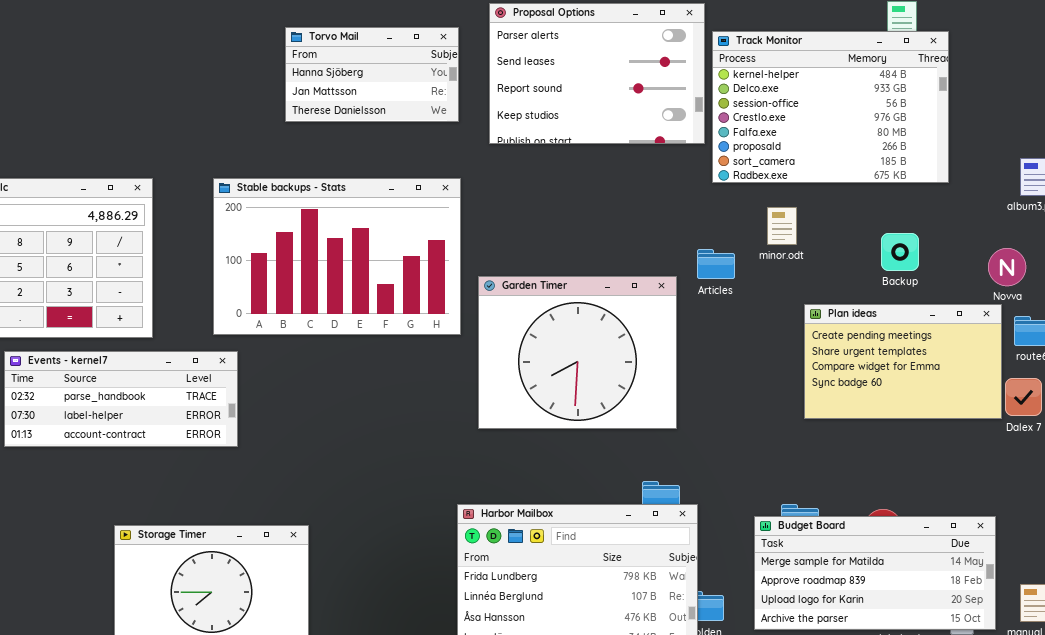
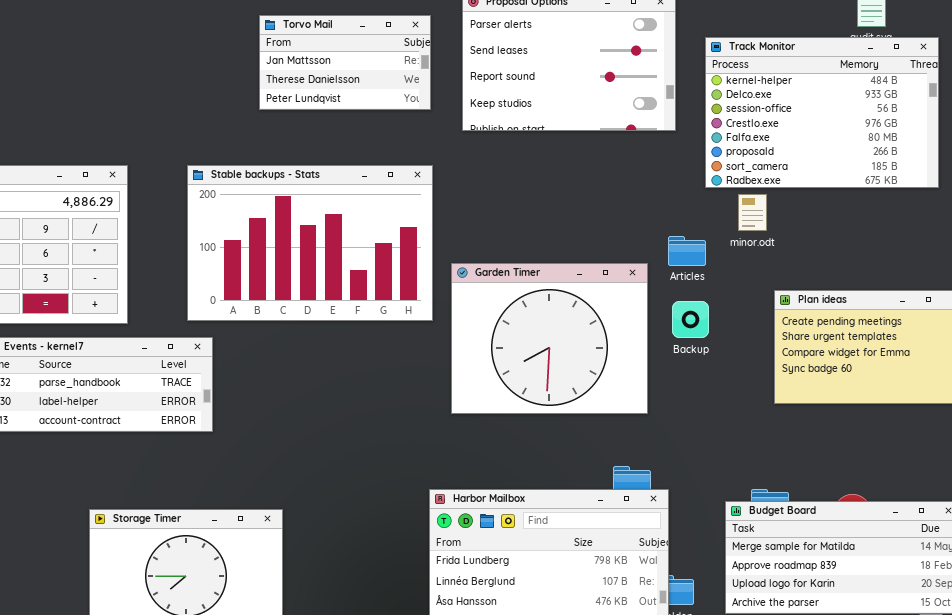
Torvo Mail: [285,27,459,122] -> [259,15,431,110], scrolled down 1 row
Track Monitor: [712,31,949,183] -> [705,37,939,188], moved
Backup: [881,233,919,271] -> [672,301,709,338], moved

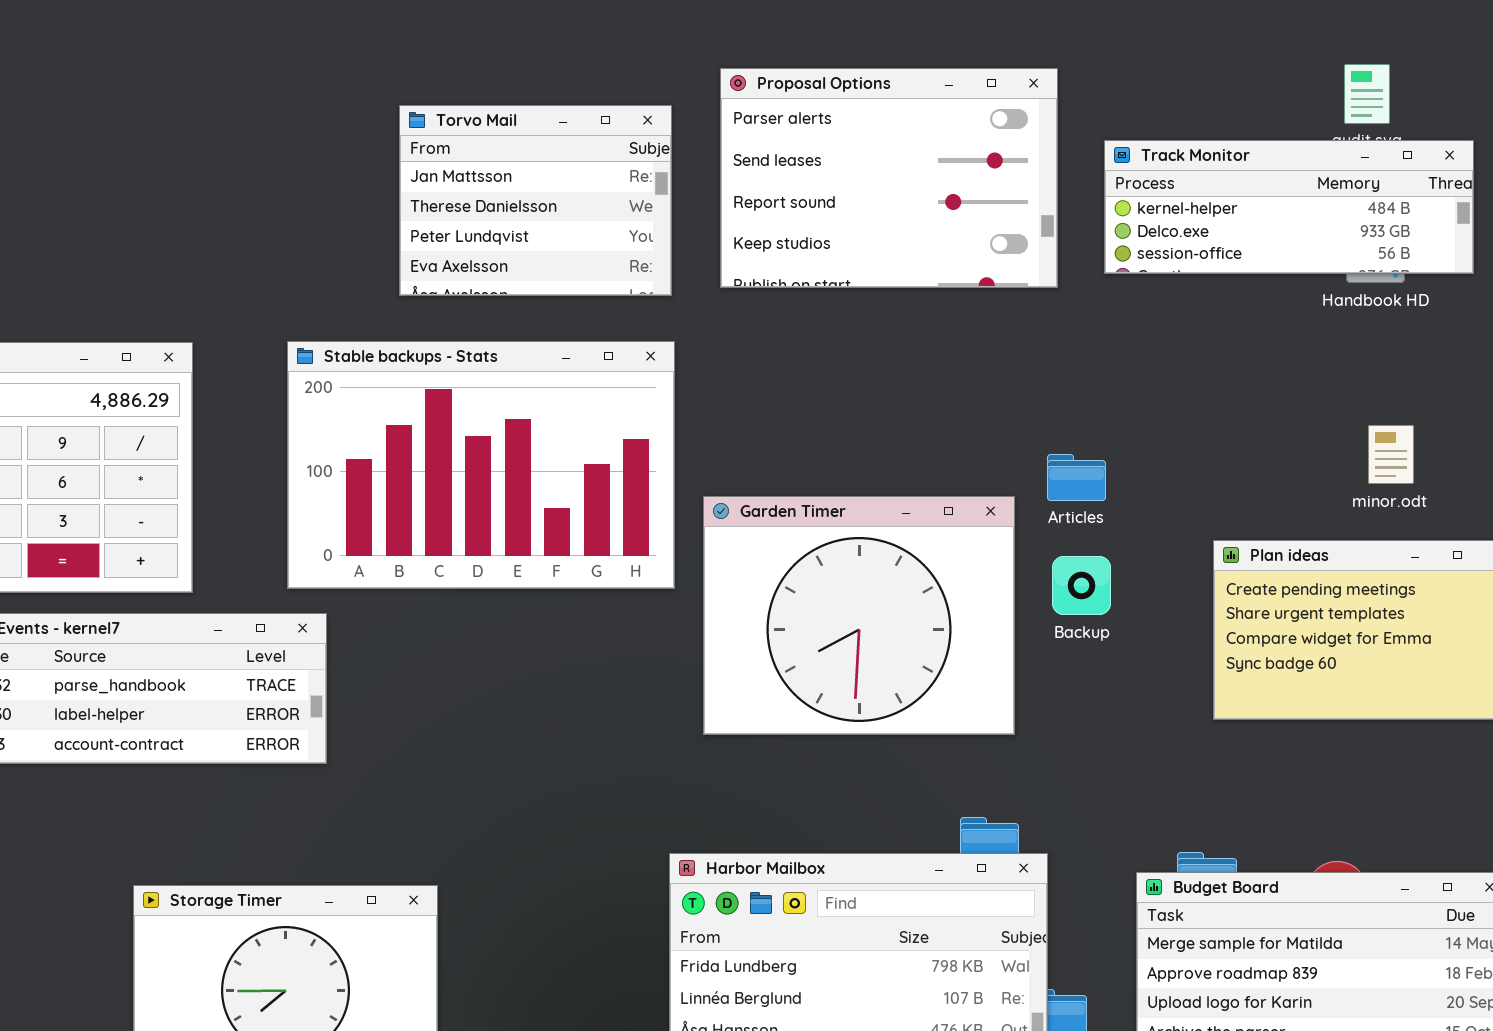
Torvo Mail: [259,15,431,110] -> [399,105,672,296], resized
Track Monitor: [705,37,939,188] -> [1104,140,1474,274], resized
minor.odt: [738,194,767,231] -> [1368,425,1414,484], moved

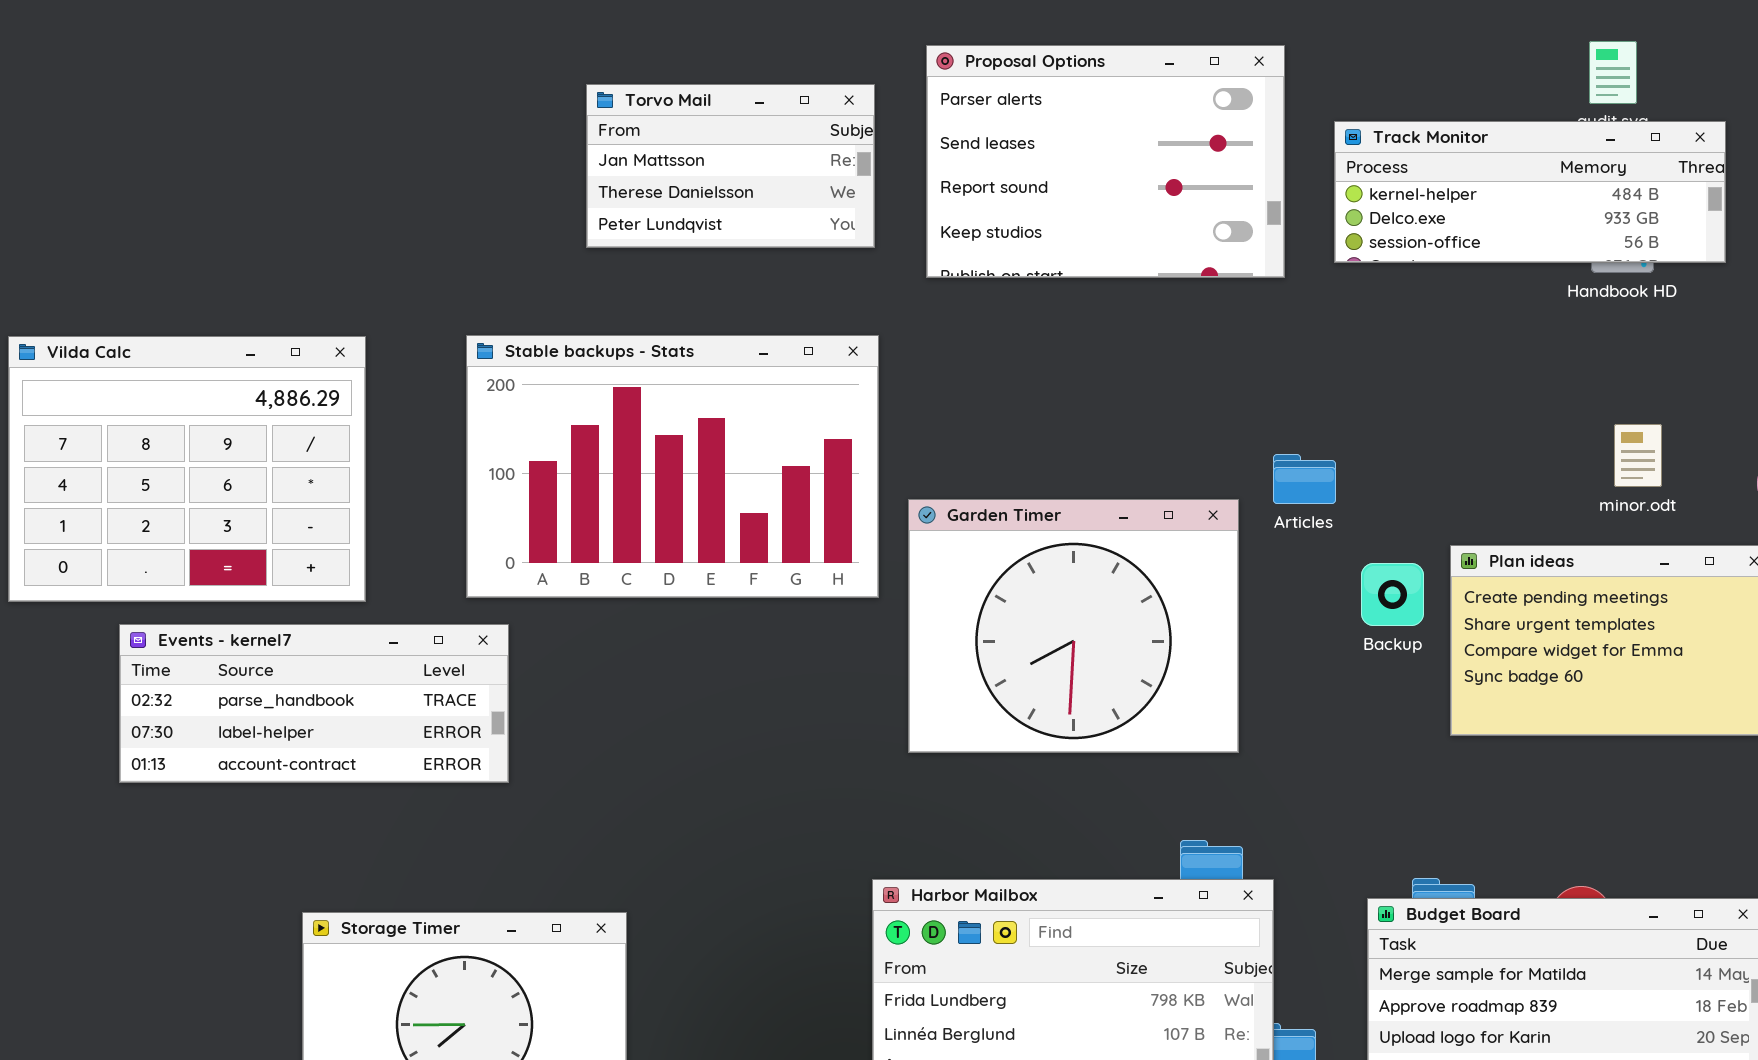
Torvo Mail: [399,105,672,296] -> [586,84,875,248], resized
Backup: [1052,556,1111,615] -> [1361,563,1424,626], moved

